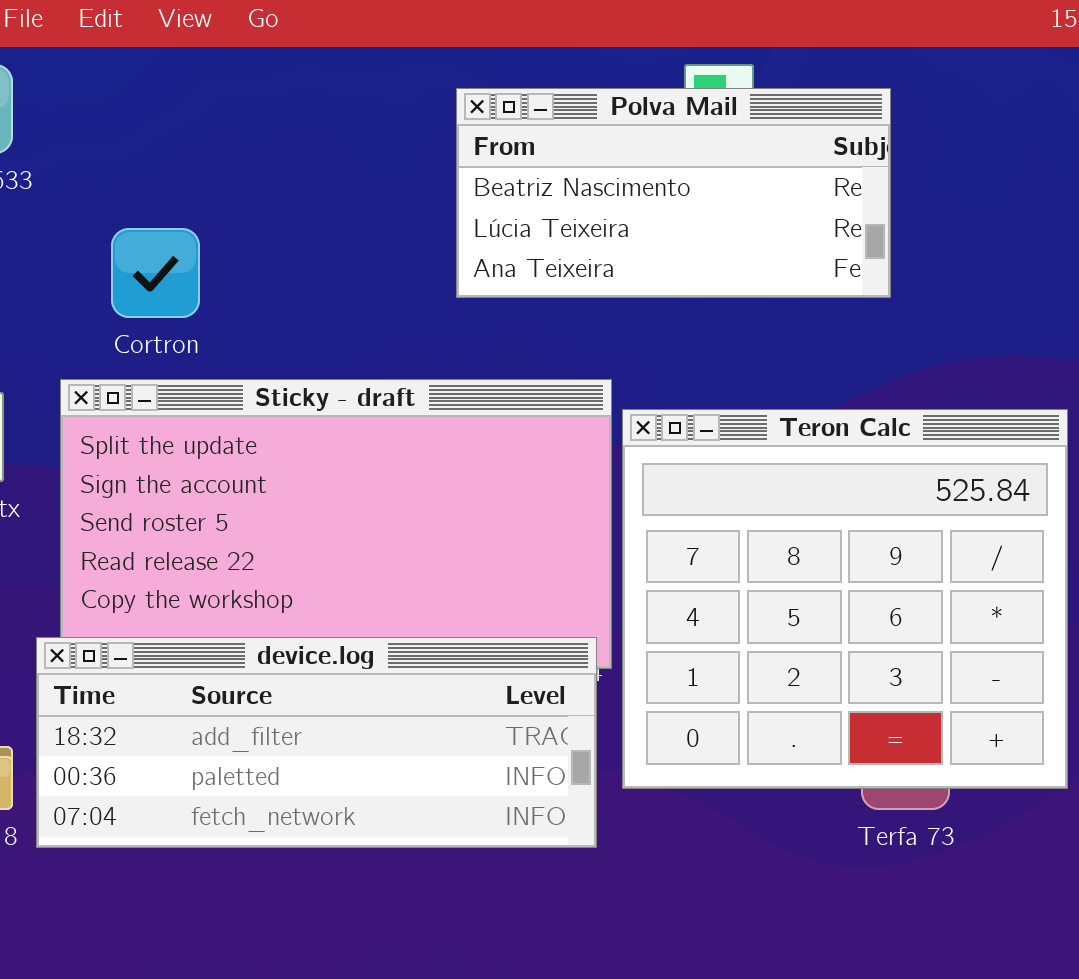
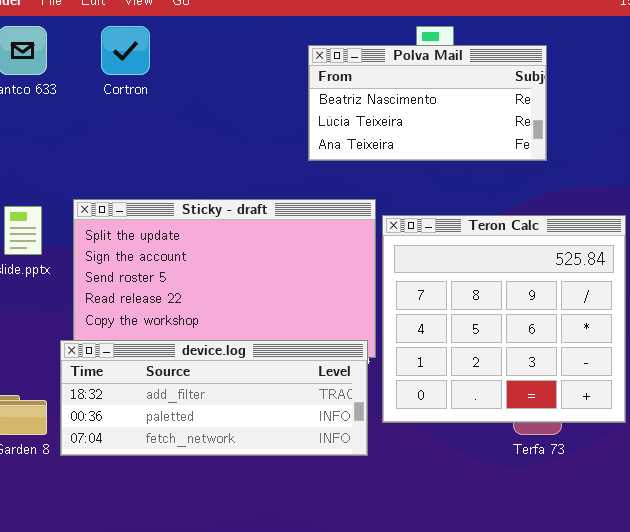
Polva Mail: [456,88,891,298] -> [308,45,547,161], moved
Cortron: [111,228,200,318] -> [101,26,150,75], moved

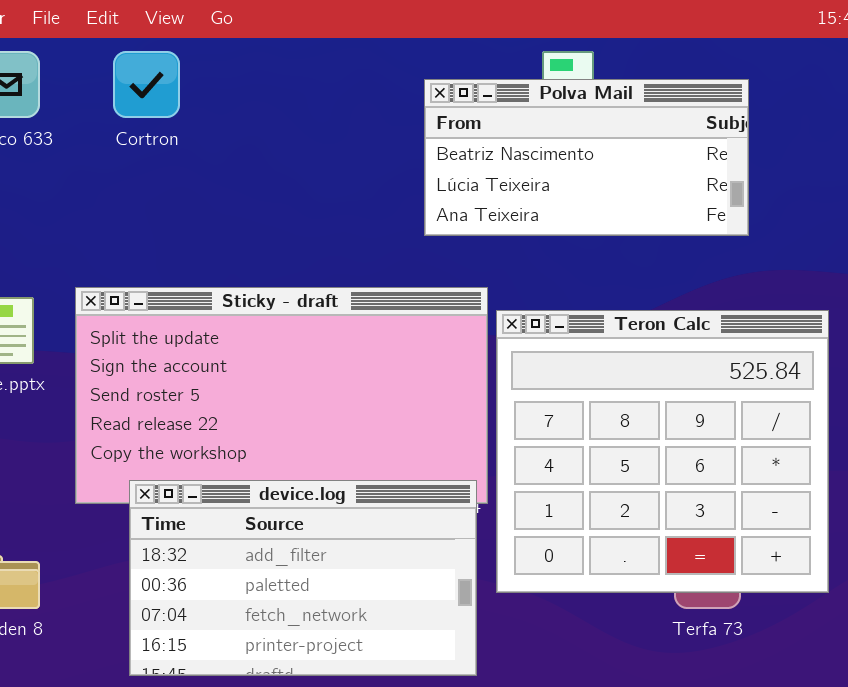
Polva Mail: [308,45,547,161] -> [424,79,749,236], moved
device.log: [60,340,368,456] -> [129,480,477,676], resized

